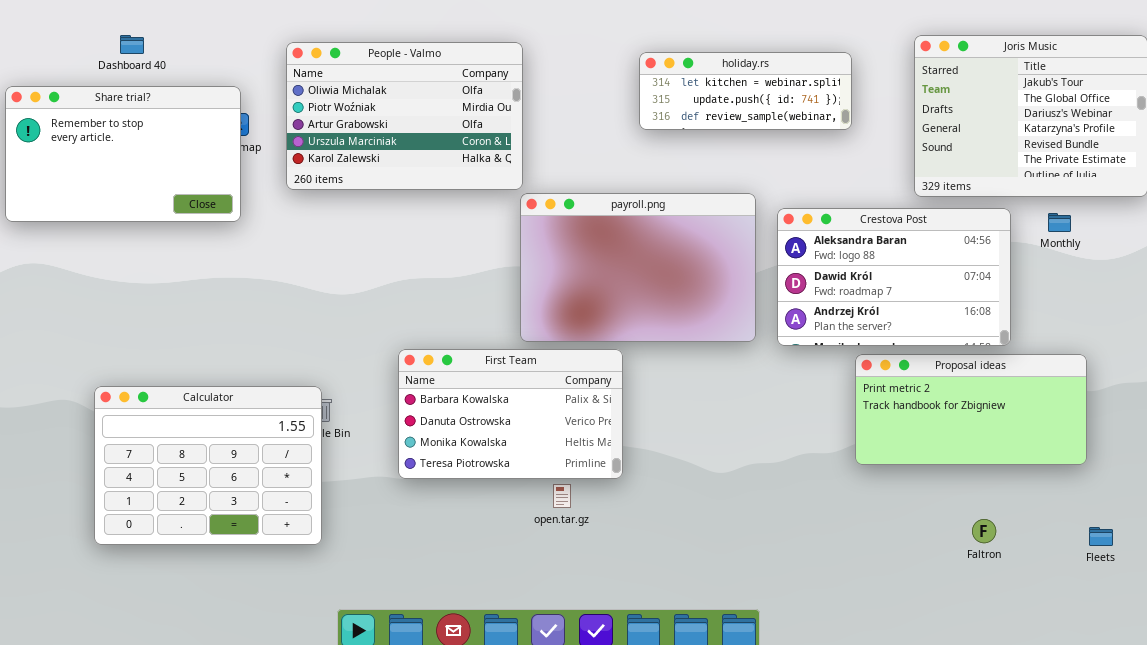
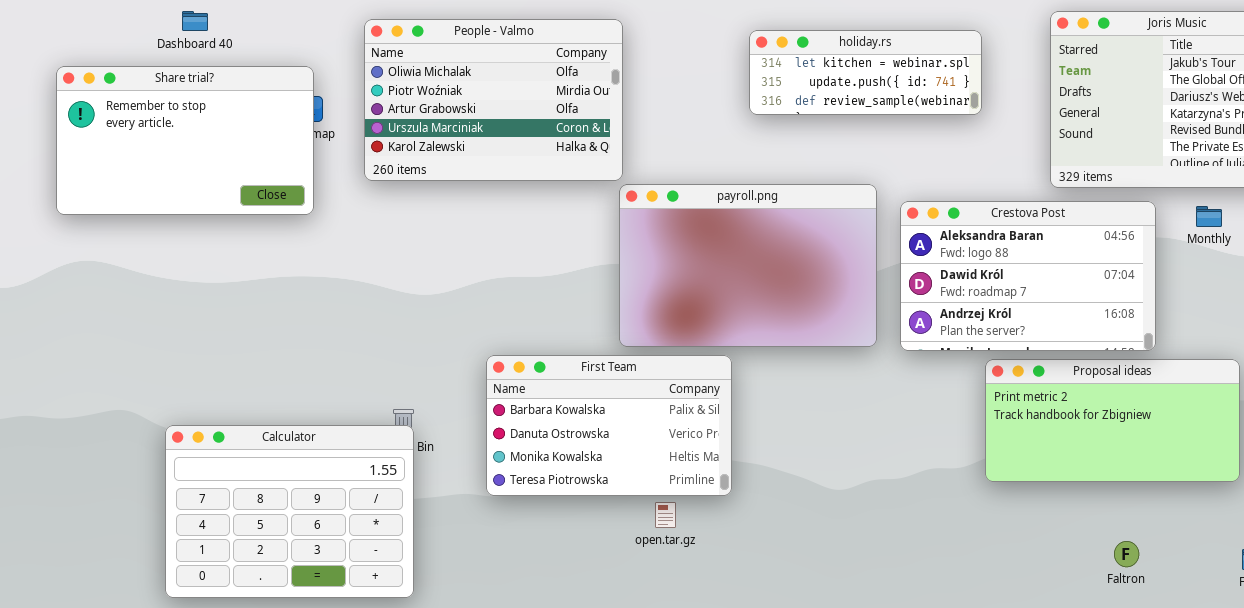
Calculator: [94,386,322,545] -> [165,425,414,598], moved

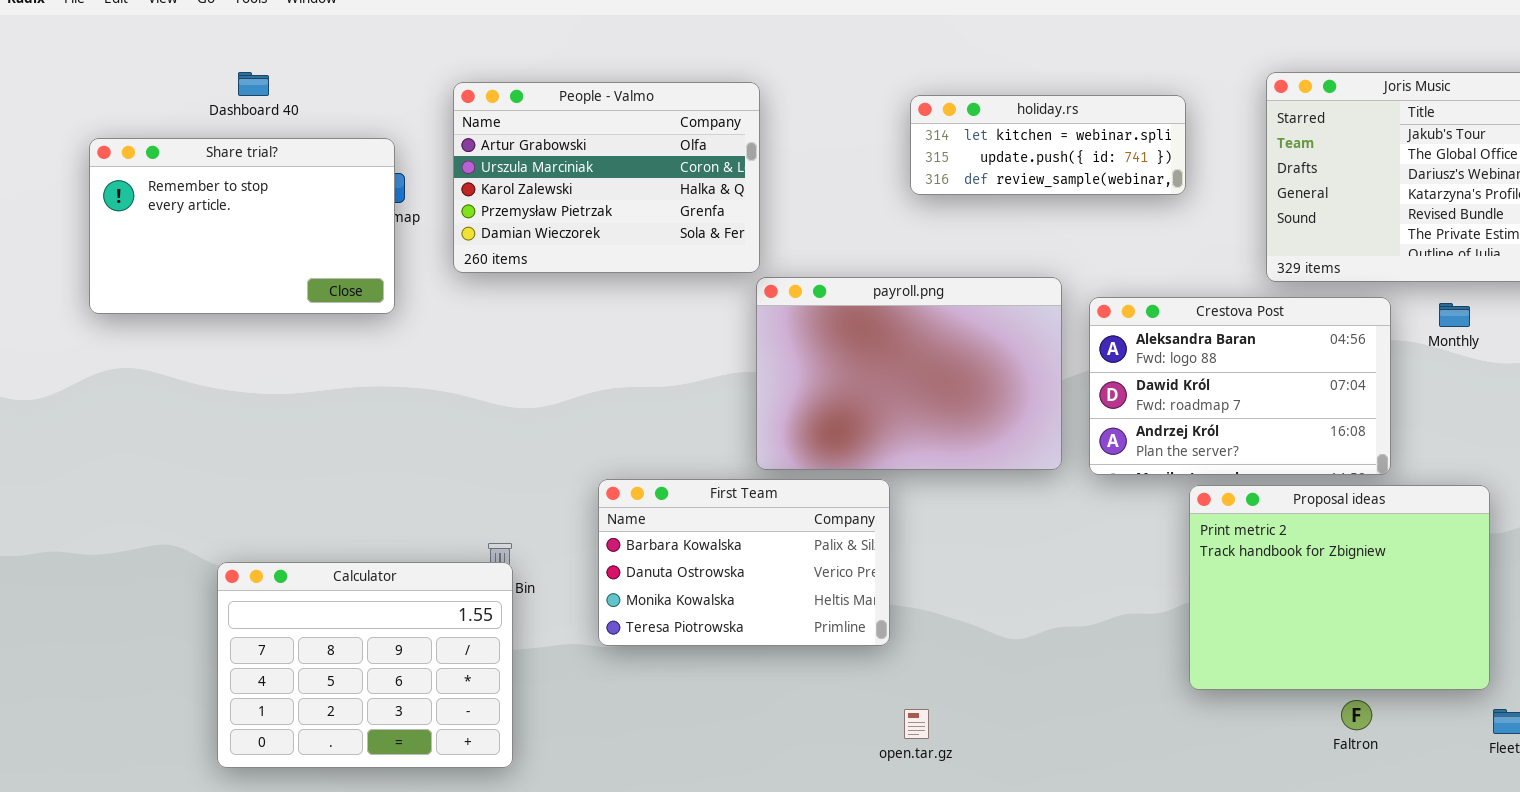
People - Valmo: [364,19,623,181] -> [453,82,760,273], scrolled down 2 rows
Proposal ideas: [985,359,1240,482] -> [1189,485,1490,690], resized
open.tar.gz: [655,502,676,528] -> [904,709,929,739], moved

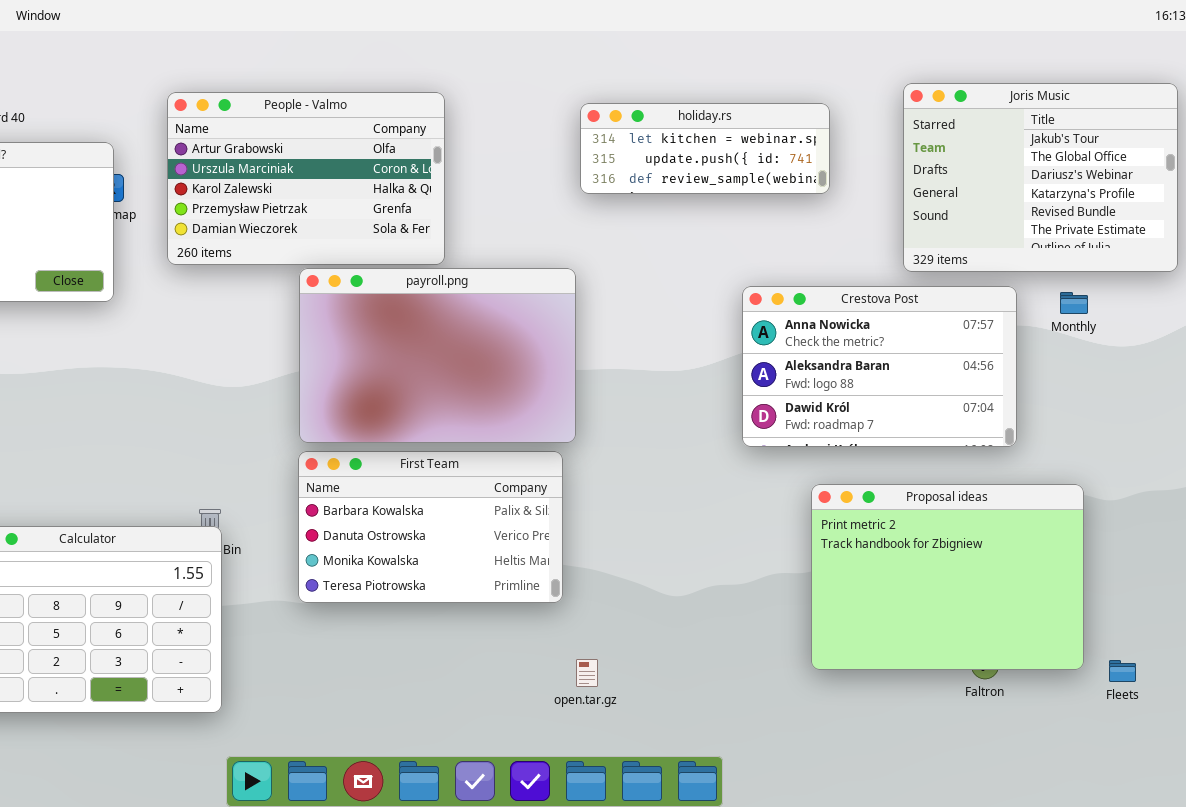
payroll.png: [756,277,1062,470] -> [299,268,576,443], moved
Crestova Post: [1089,297,1391,475] -> [742,286,1017,447], scrolled up 1 row
Proposal ideas: [1189,485,1490,690] -> [811,484,1084,670], moved

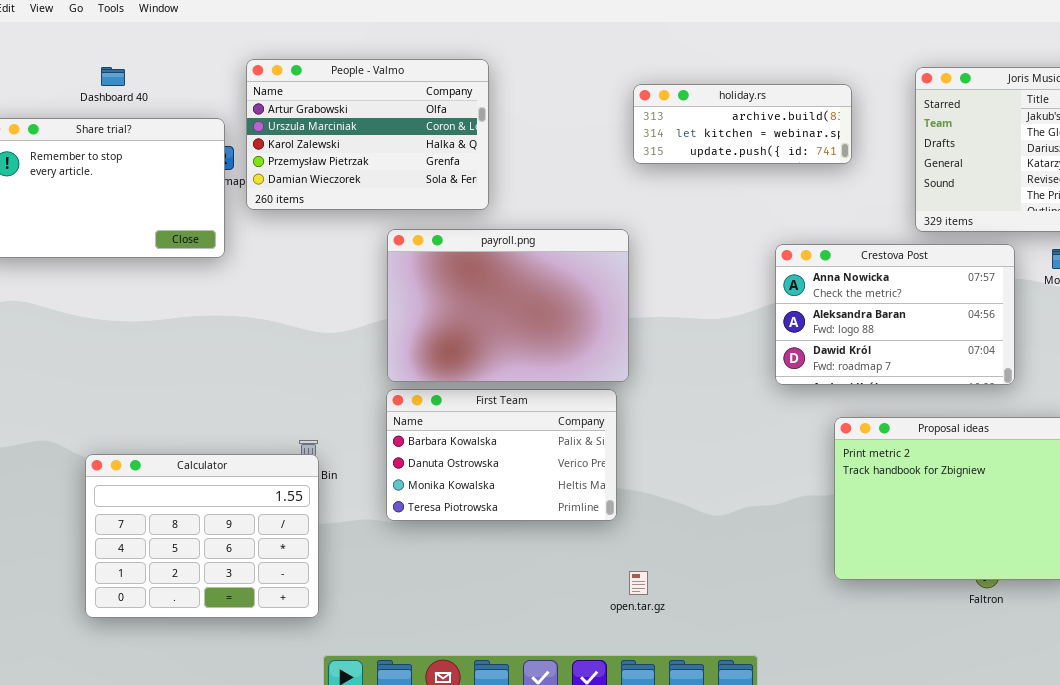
People - Valmo: [167,92,445,265] -> [246,59,489,210], moved
holiday.rs: [580,103,830,194] -> [633,84,852,164], scrolled up 1 row

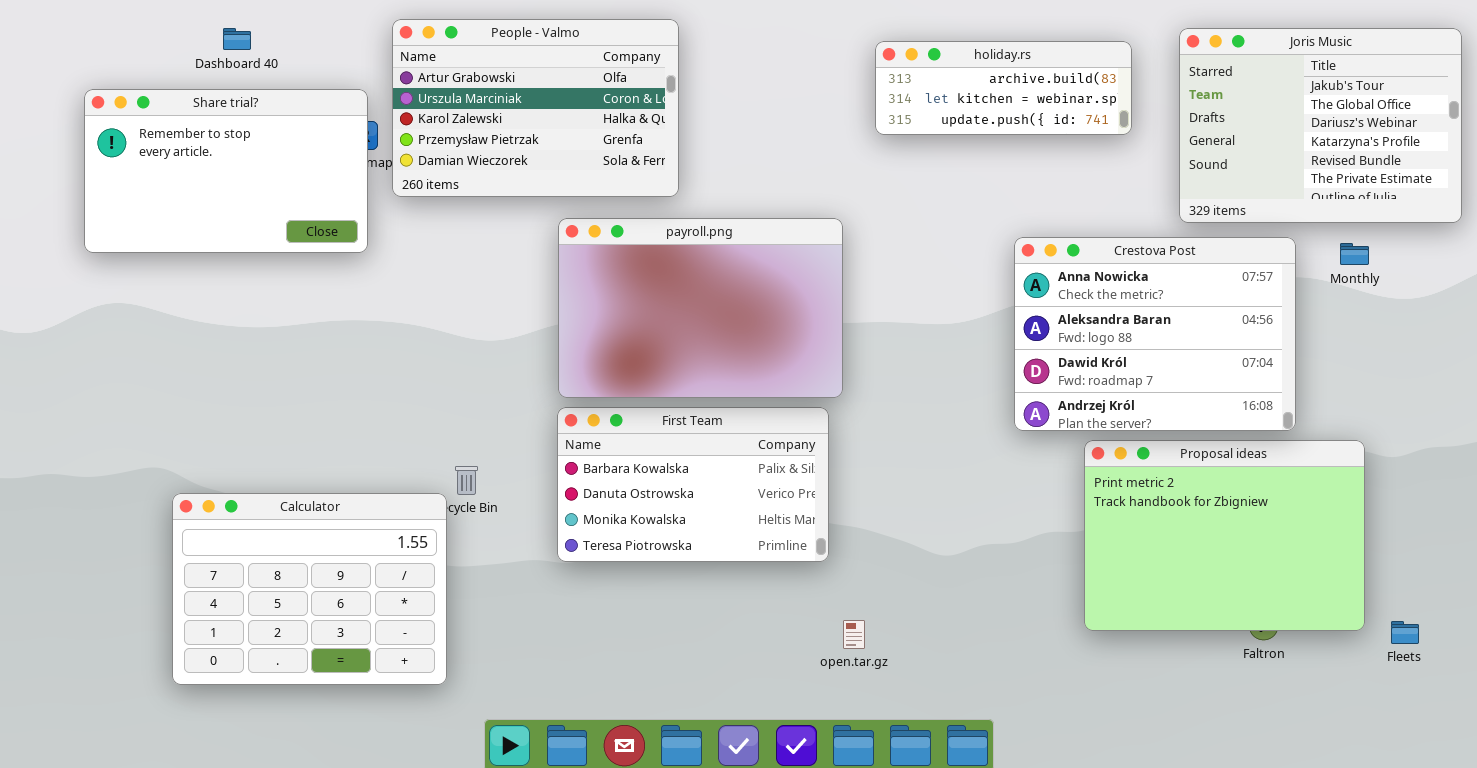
holiday.rs: [633,84,852,164] -> [875,41,1132,135], moved
Crestova Post: [775,244,1015,385] -> [1014,237,1296,431], resized
Calculator: [85,454,319,618] -> [172,493,447,685], moved

